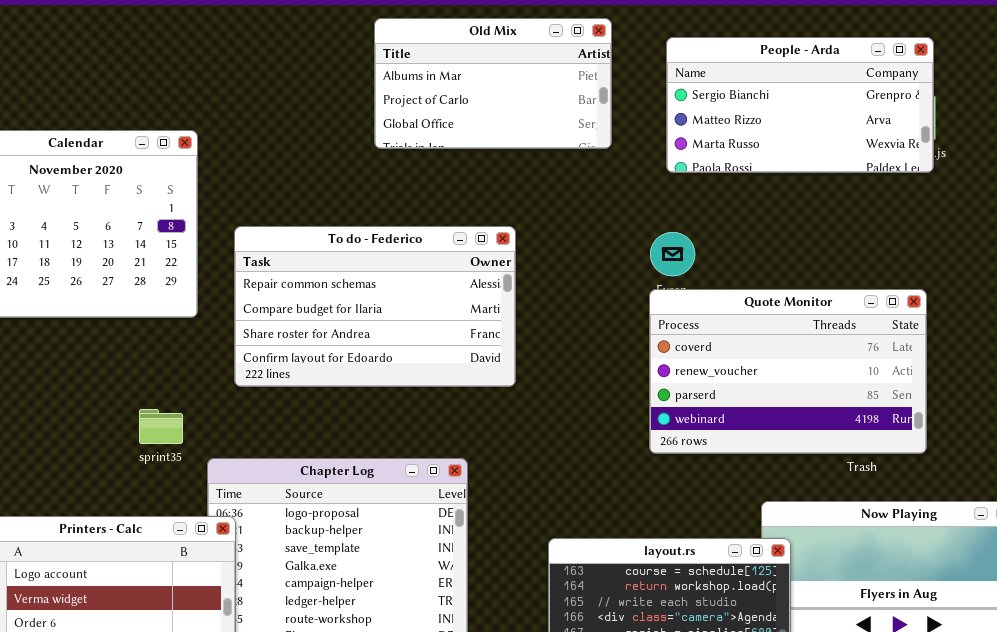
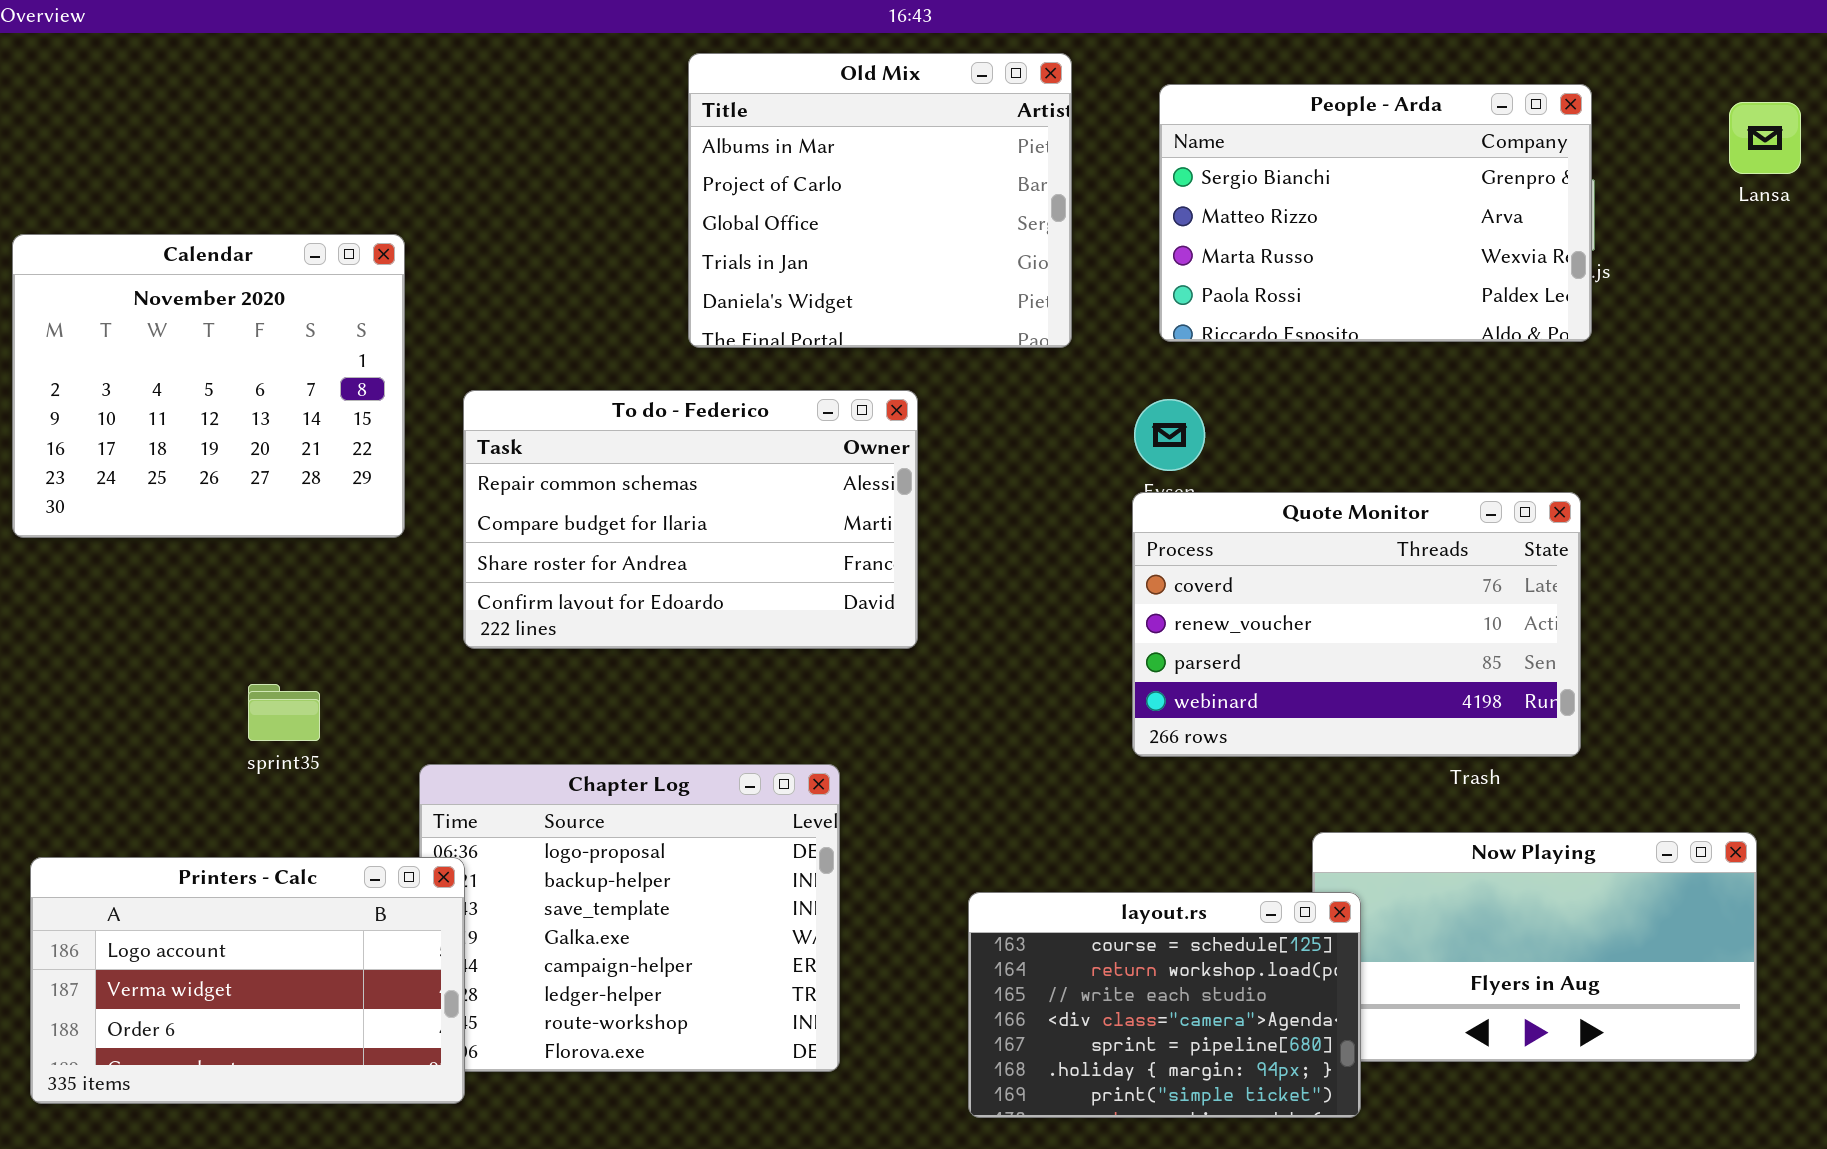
Old Mix: [374,18,612,149] -> [688,53,1072,348], resized
People - Arda: [666,37,934,173] -> [1159,84,1592,342], resized
sprint35: [139,409,183,444] -> [248,684,320,741], moved

